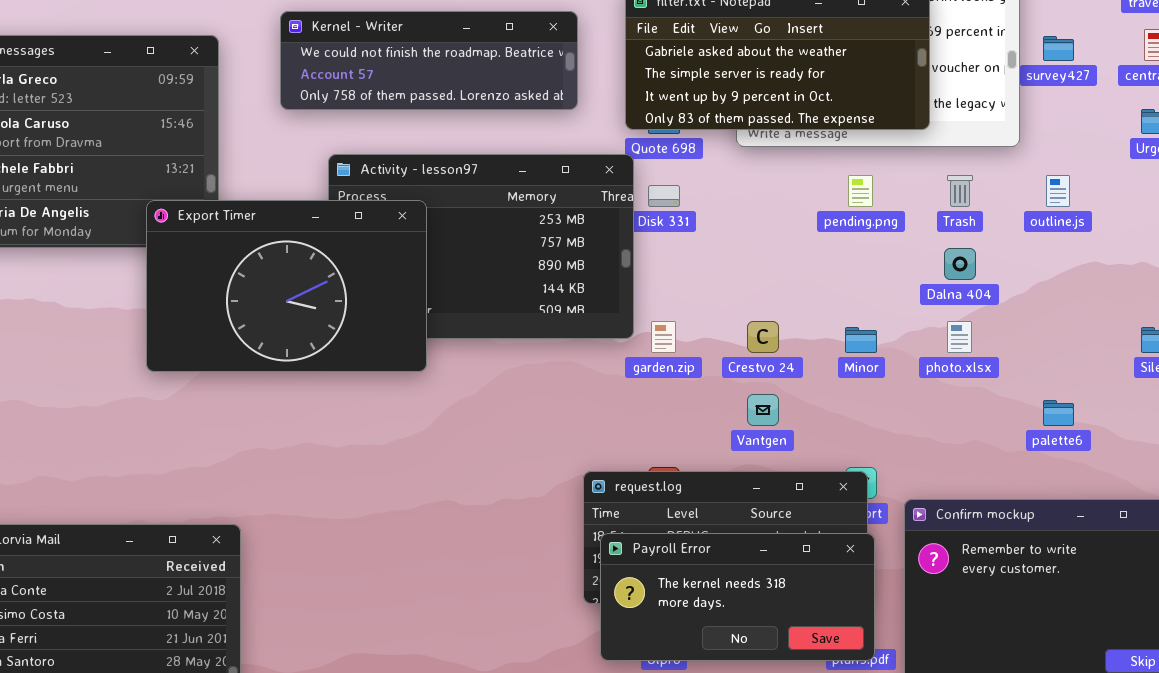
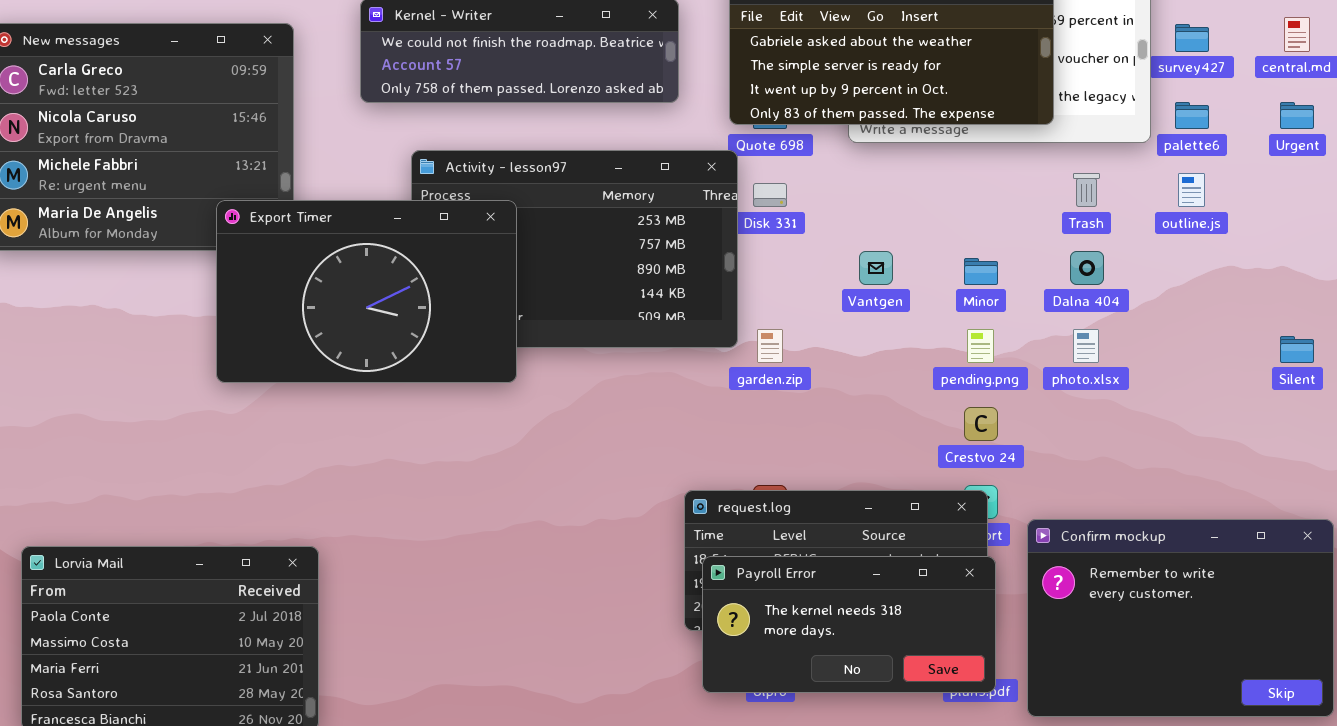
pending.png: [848,175,873,207] -> [967,329,994,363], moved
Crestvo 24: [747,321,779,353] -> [964,407,998,441], moved
Minor: [845,327,877,353] -> [964,258,998,285], moved
Vantgen: [747,394,779,426] -> [859,251,893,285], moved
palette6: [1043,400,1074,426] -> [1175,102,1209,129], moved

